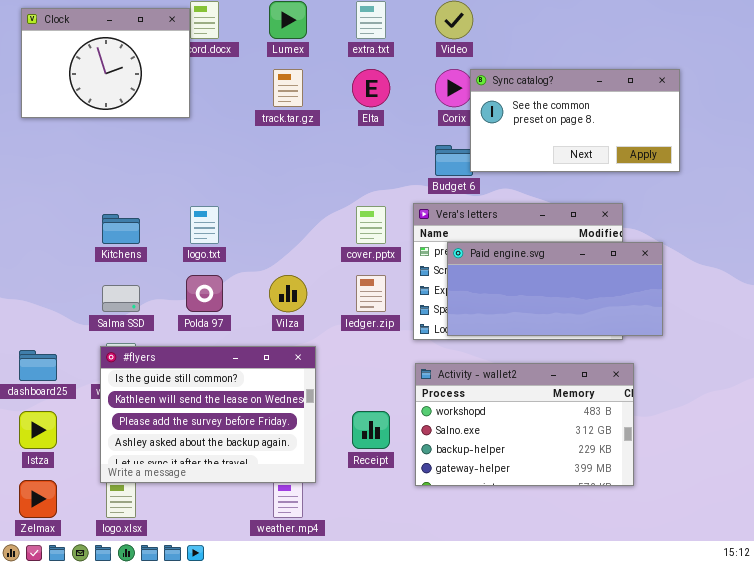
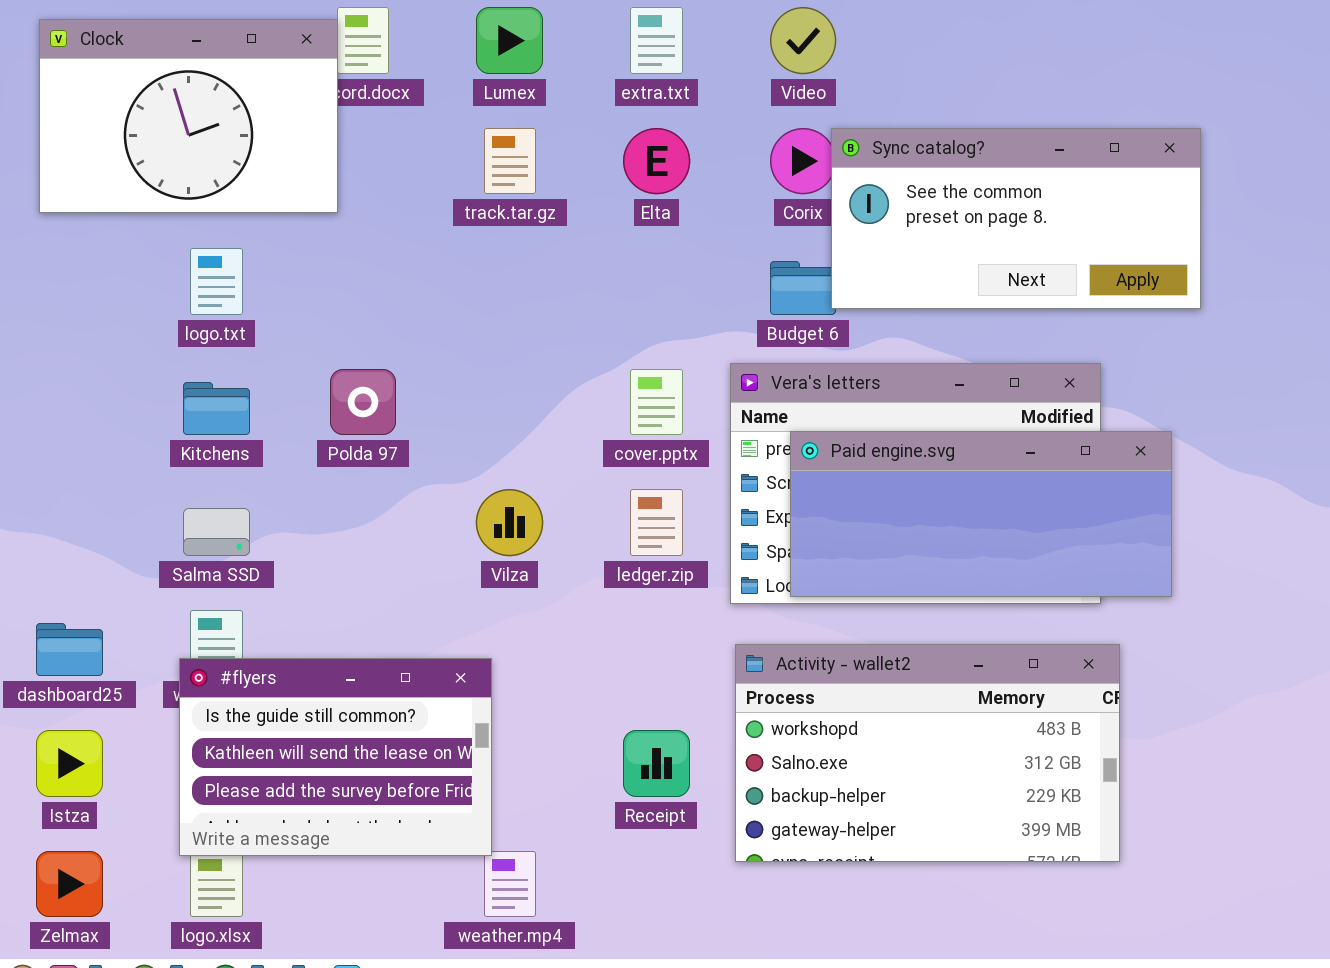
logo.txt: [190,206,219,244] -> [190,248,243,315], moved
Polda 97: [186,275,223,312] -> [330,369,396,435], moved
#flyers: [100,346,316,483] -> [179,658,492,856], resized

